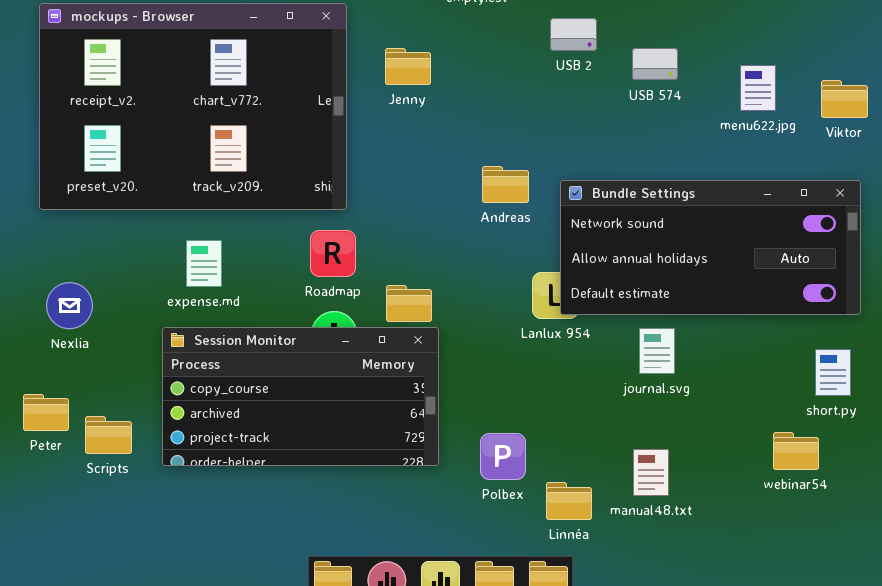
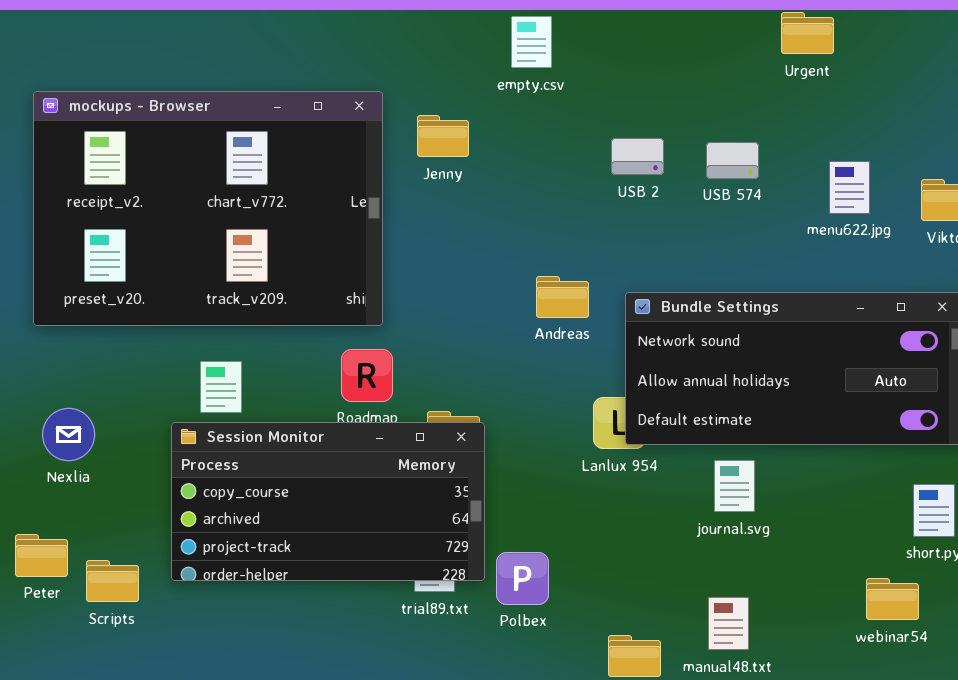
USB 2: [550,18,597,51] -> [611,138,664,175], moved
Jenny: [385,48,431,85] -> [417,115,469,157], moved
Session Monitor: [162,327,439,466] -> [171,422,485,581], moved
Polbex: [480,433,526,480] -> [496,552,549,605], moved

